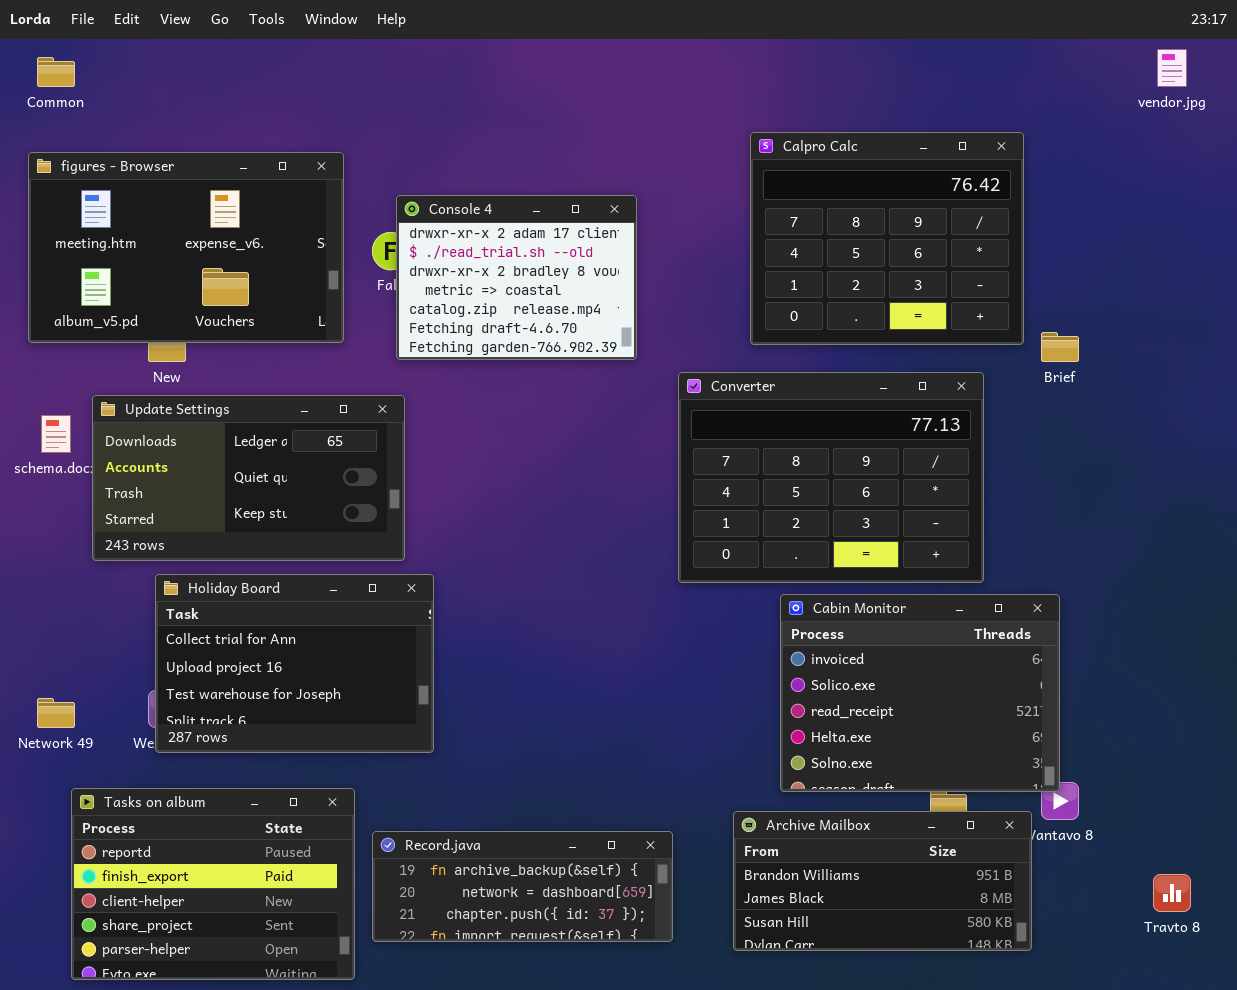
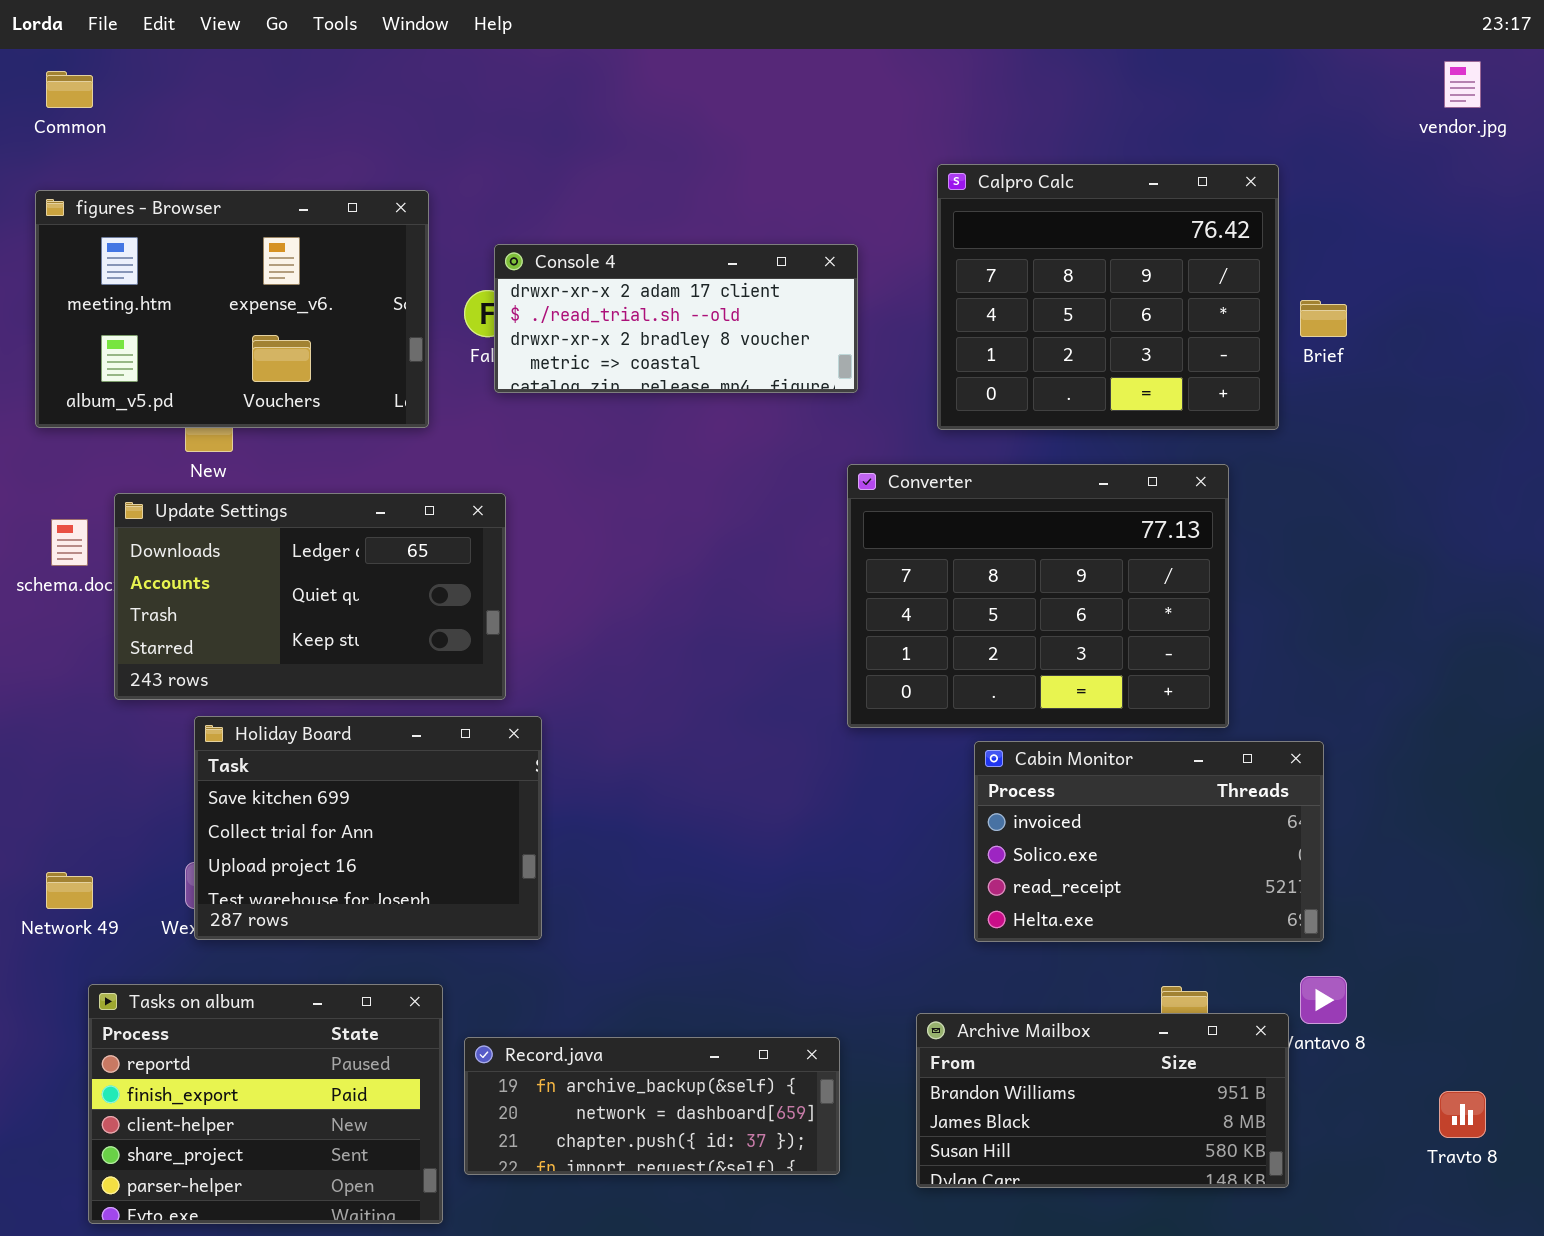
Console 4: [396,195,637,360] -> [494,244,858,393], resized
Brief: [1041,332,1079,362] -> [1300,300,1347,337], moved
Holiday Board: [155,574,434,753] -> [194,716,542,940], scrolled up 1 row
Cabin Monitor: [780,594,1060,792] -> [974,741,1324,942], resized

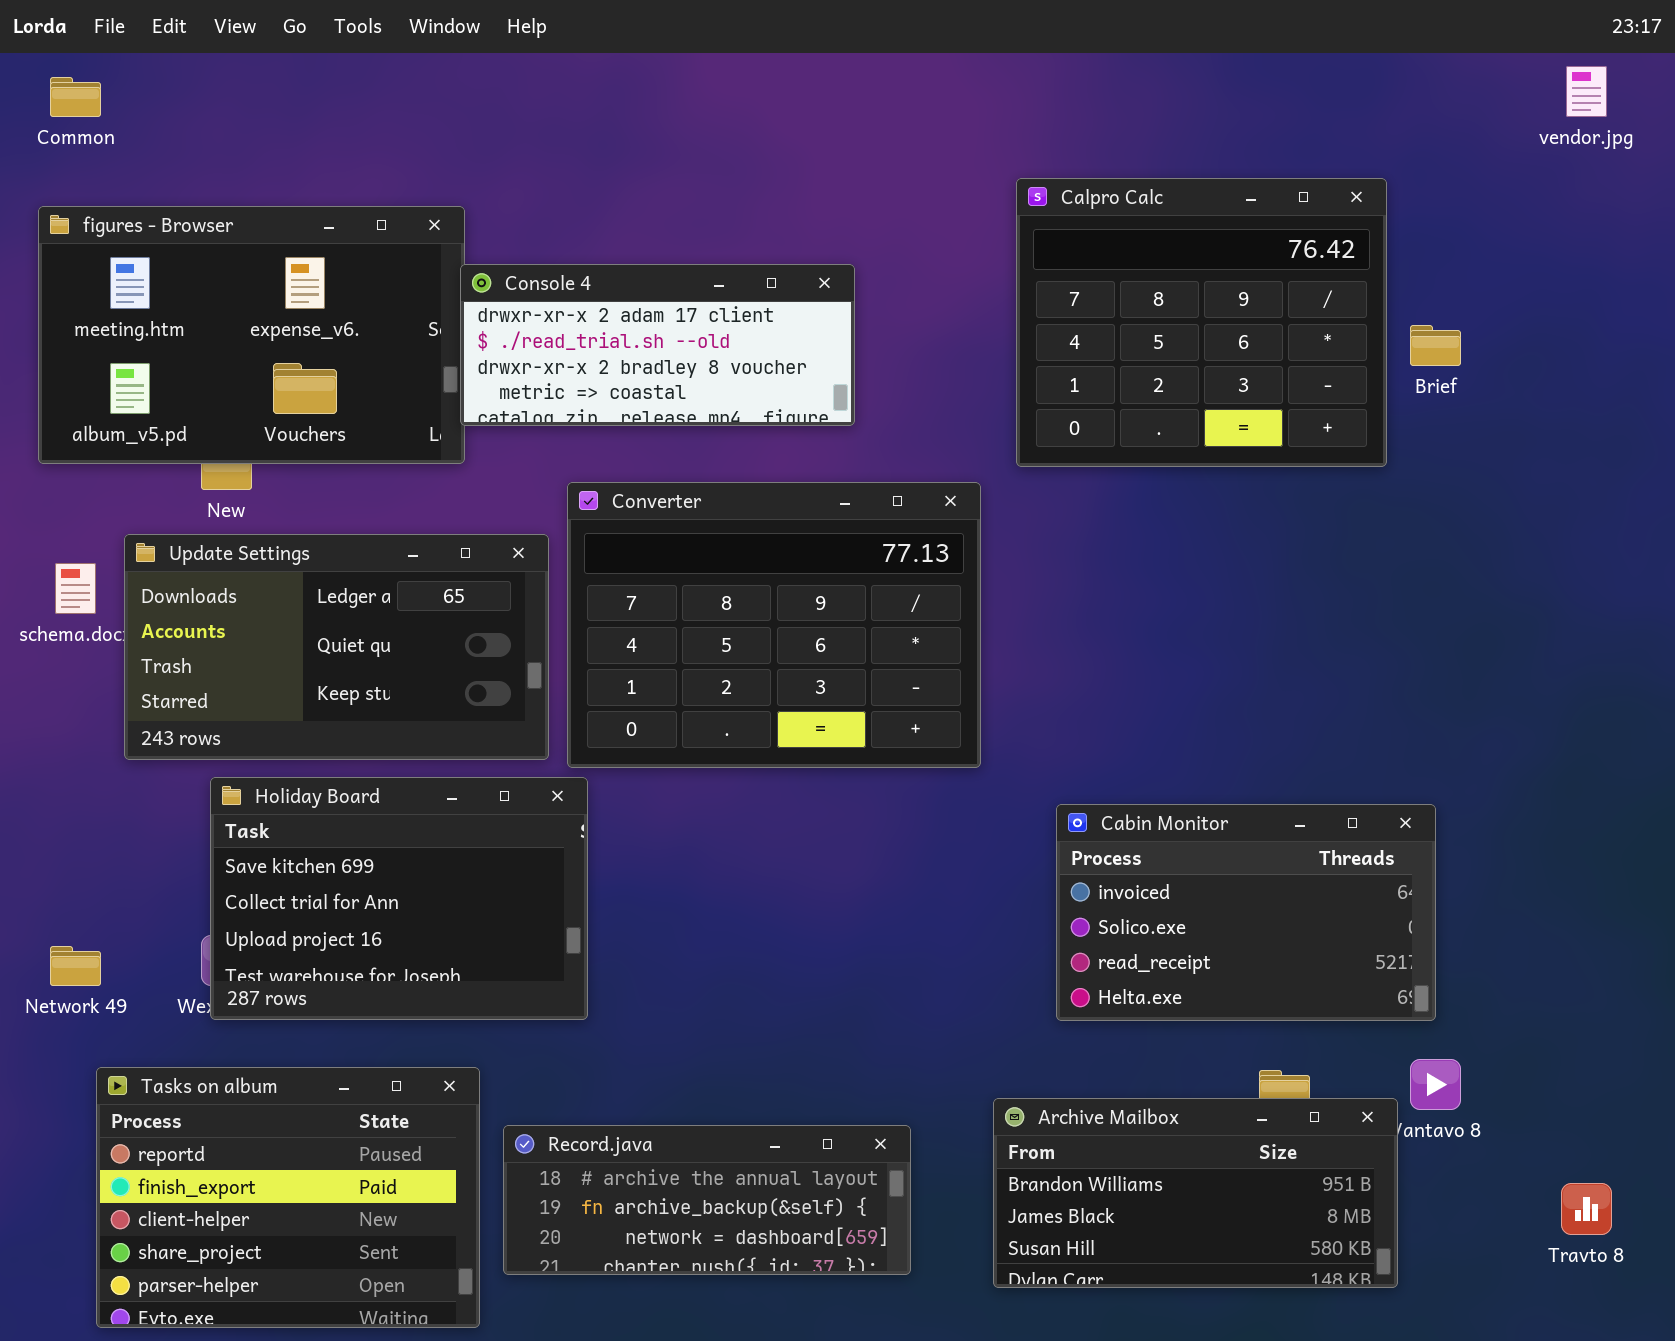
Console 4: [494,244,858,393] -> [460,264,855,426], moved
Converter: [847,464,1229,728] -> [567,482,981,768], moved
Record.java: [464,1037,840,1175] -> [503,1125,911,1275], scrolled up 1 row

